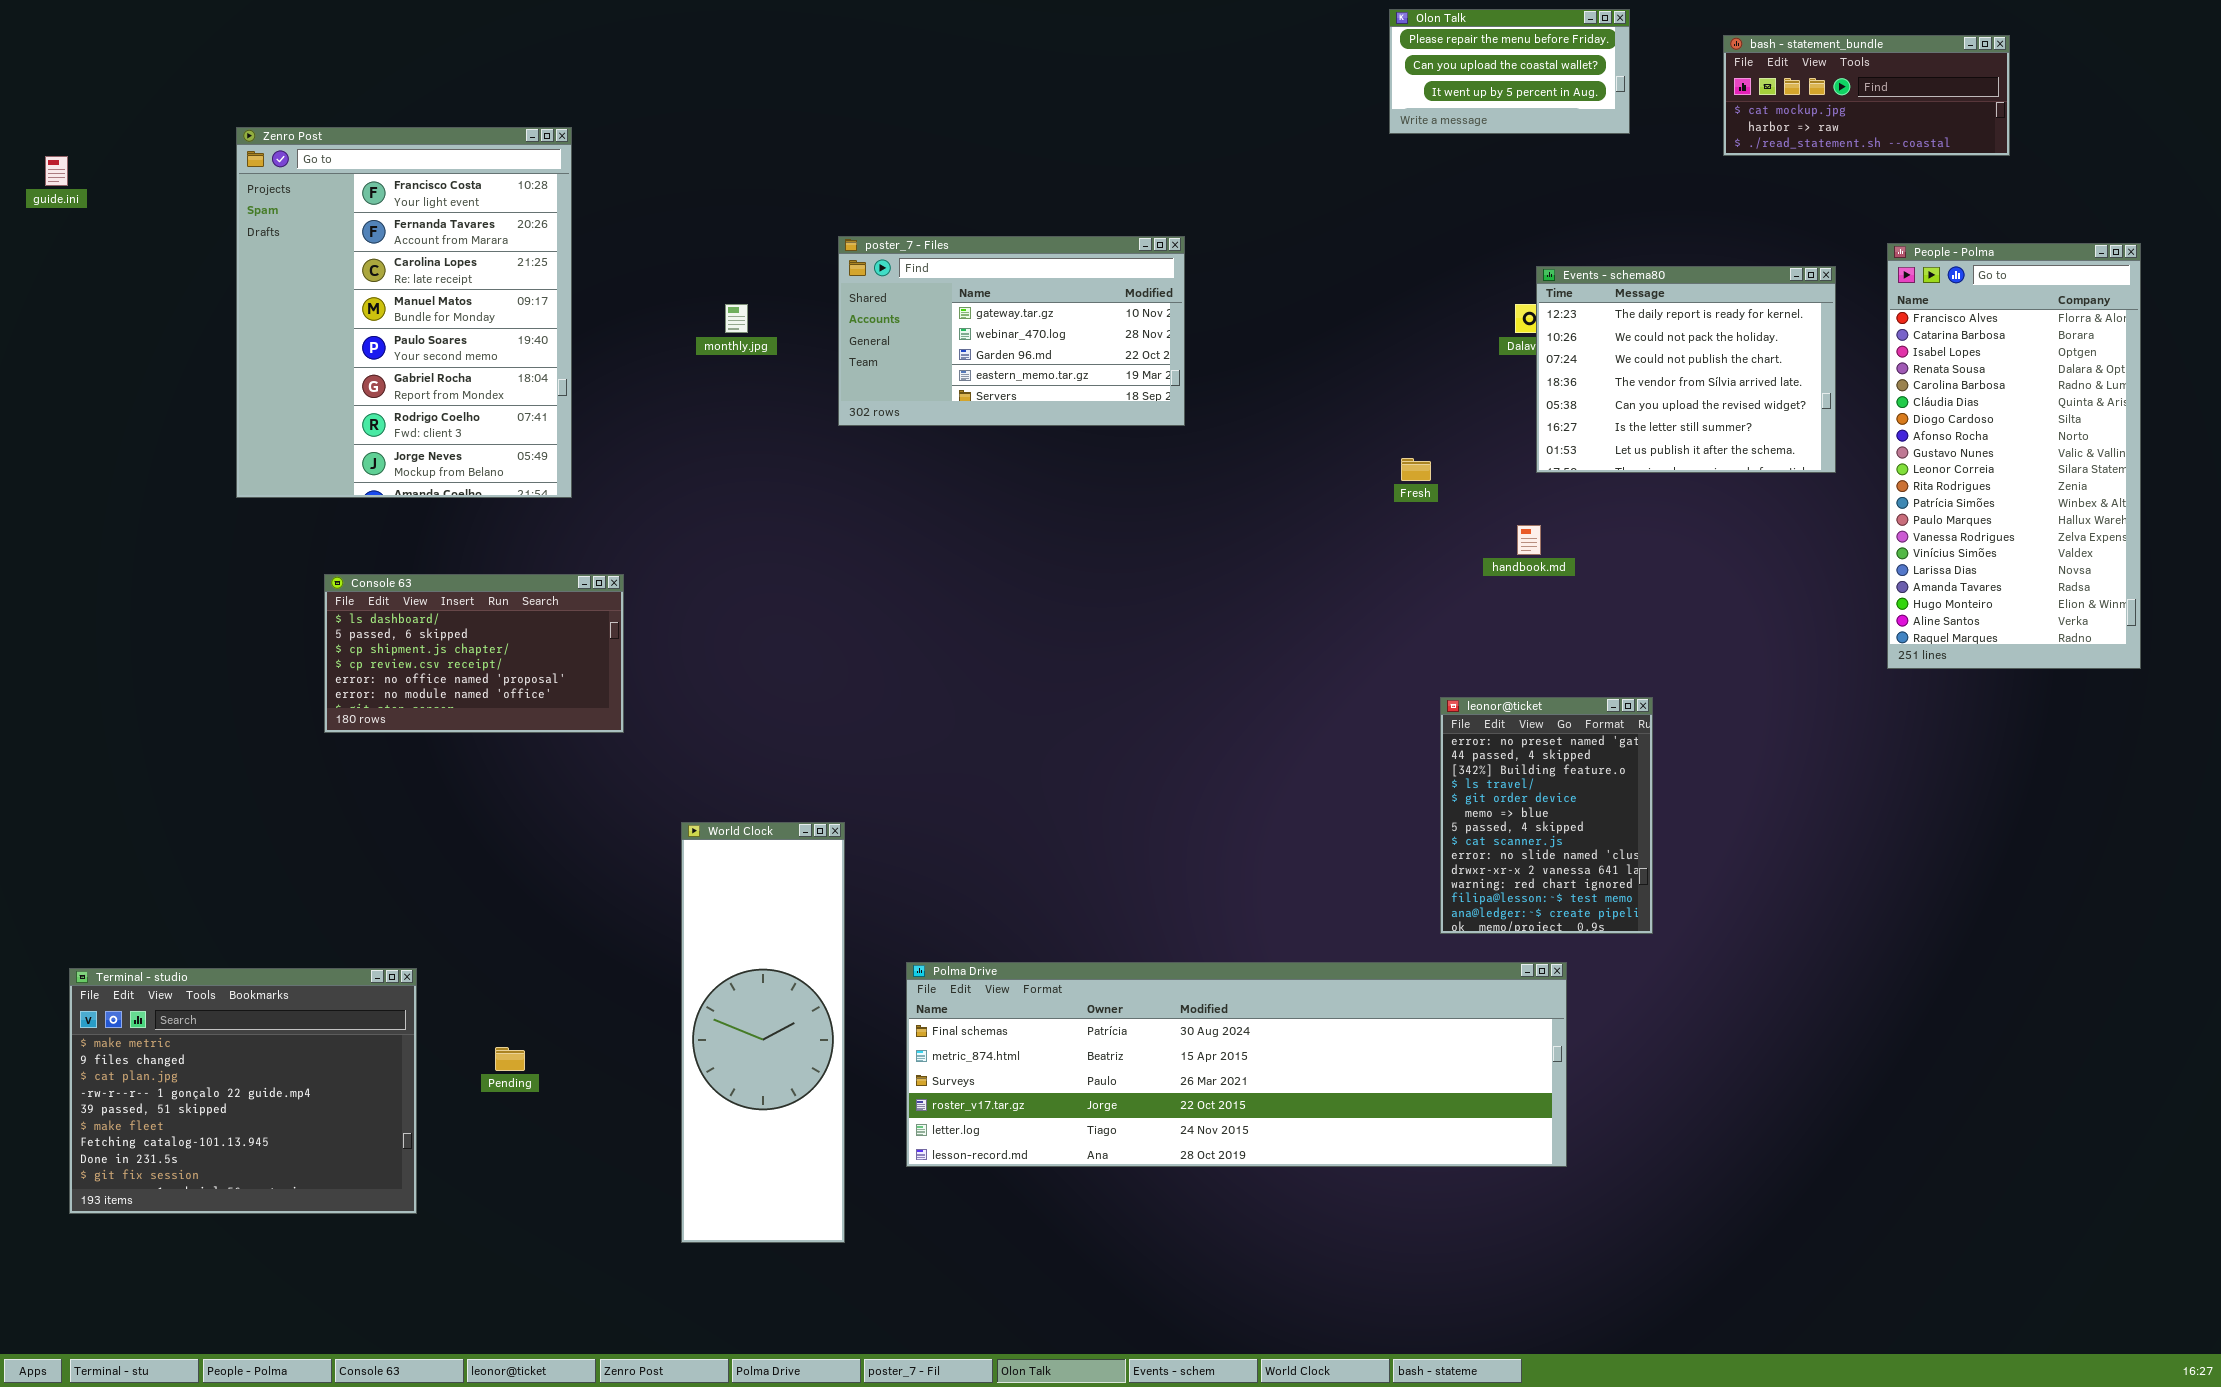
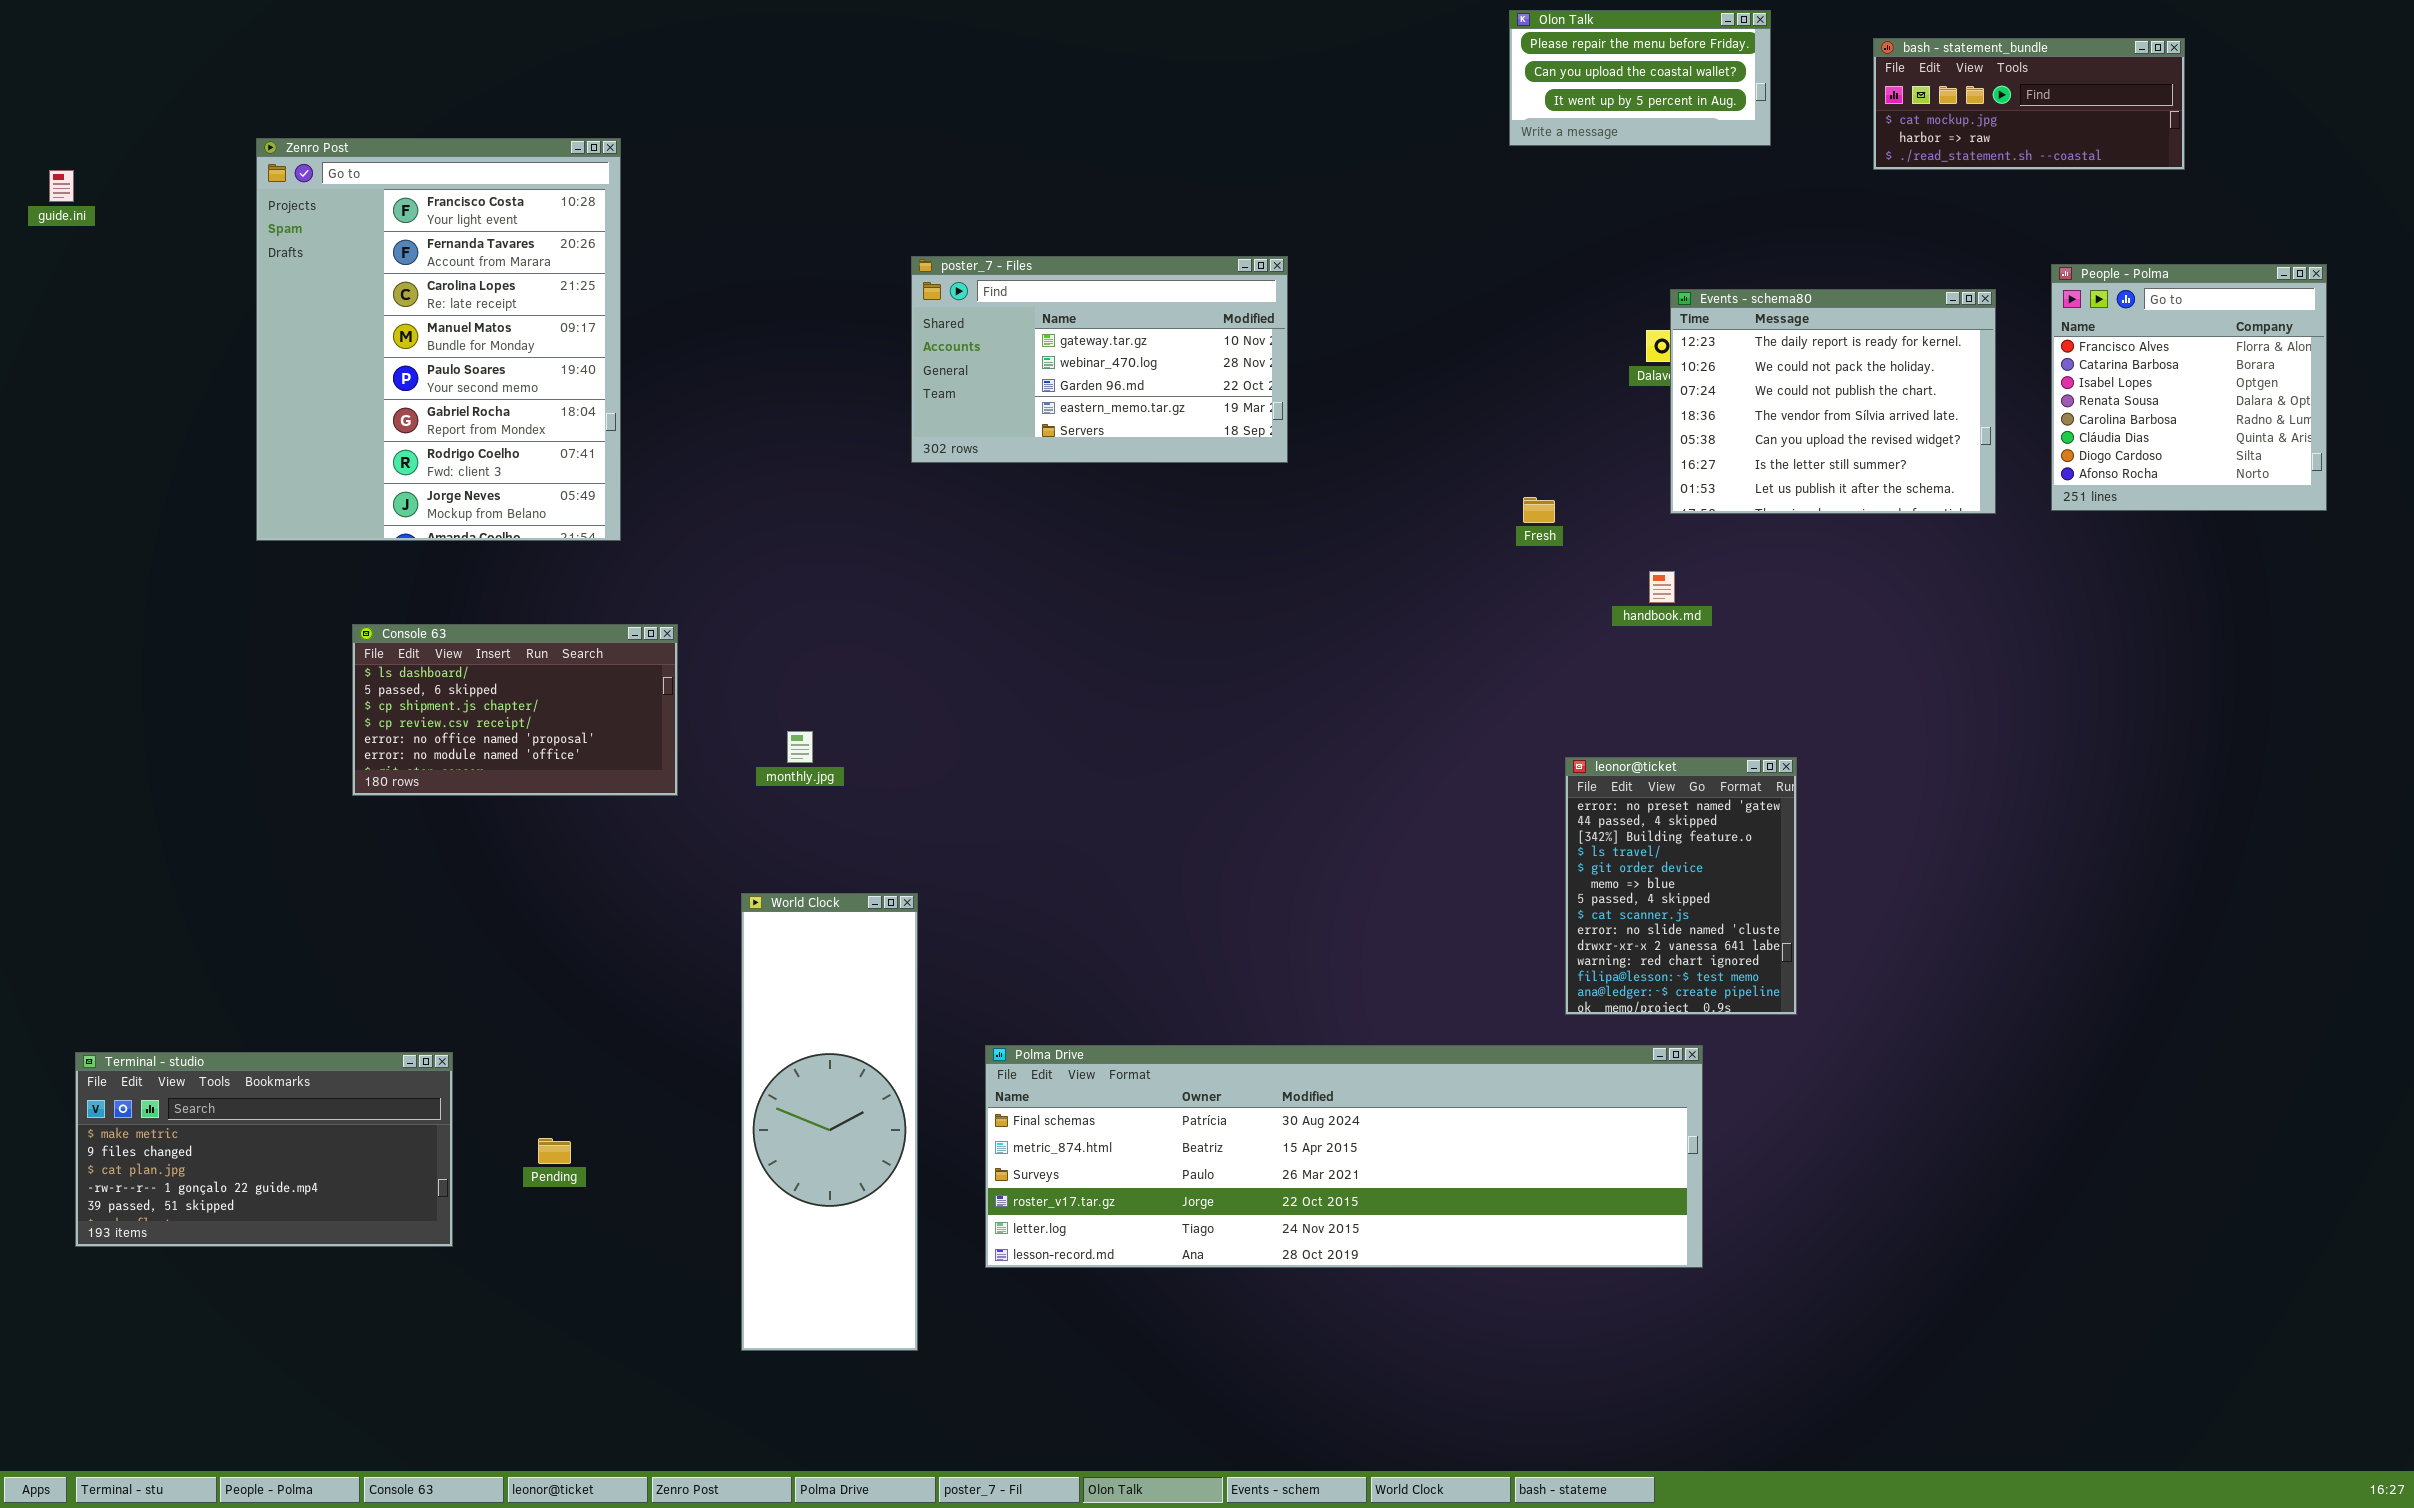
People - Polma: [1887,243,2141,669] -> [2051,264,2327,511], resized
monthly.jpg: [725,304,748,333] -> [787,731,813,763], moved
Terminal - studio: [69,968,417,1214] -> [75,1052,453,1247], resized

